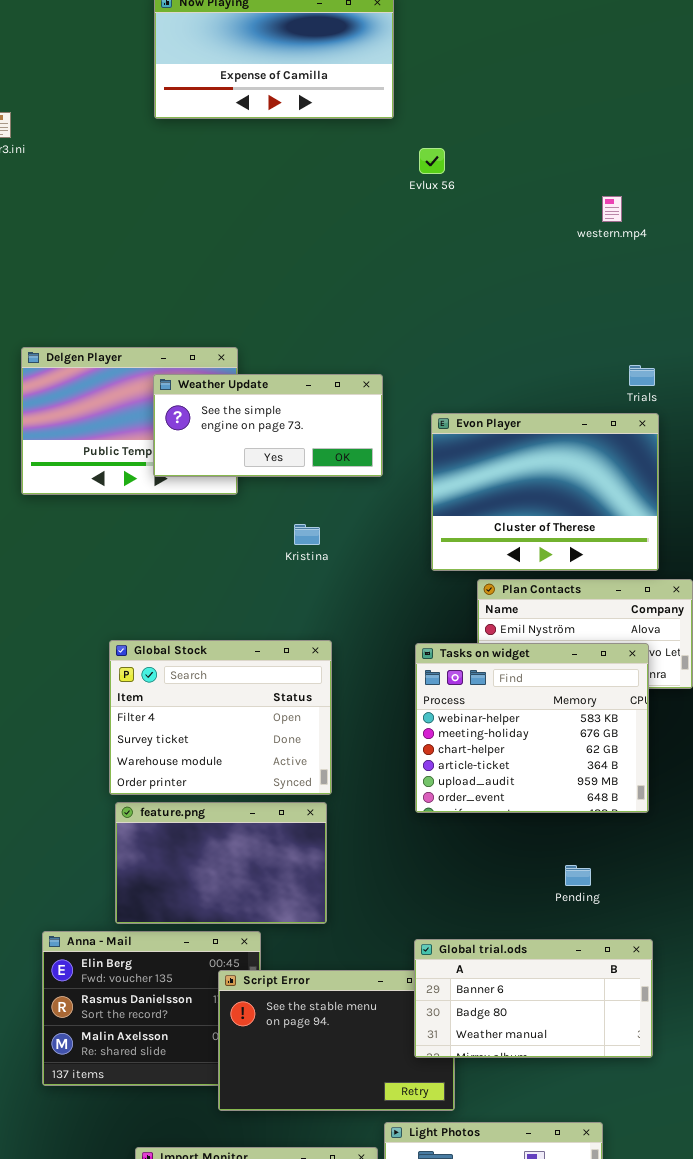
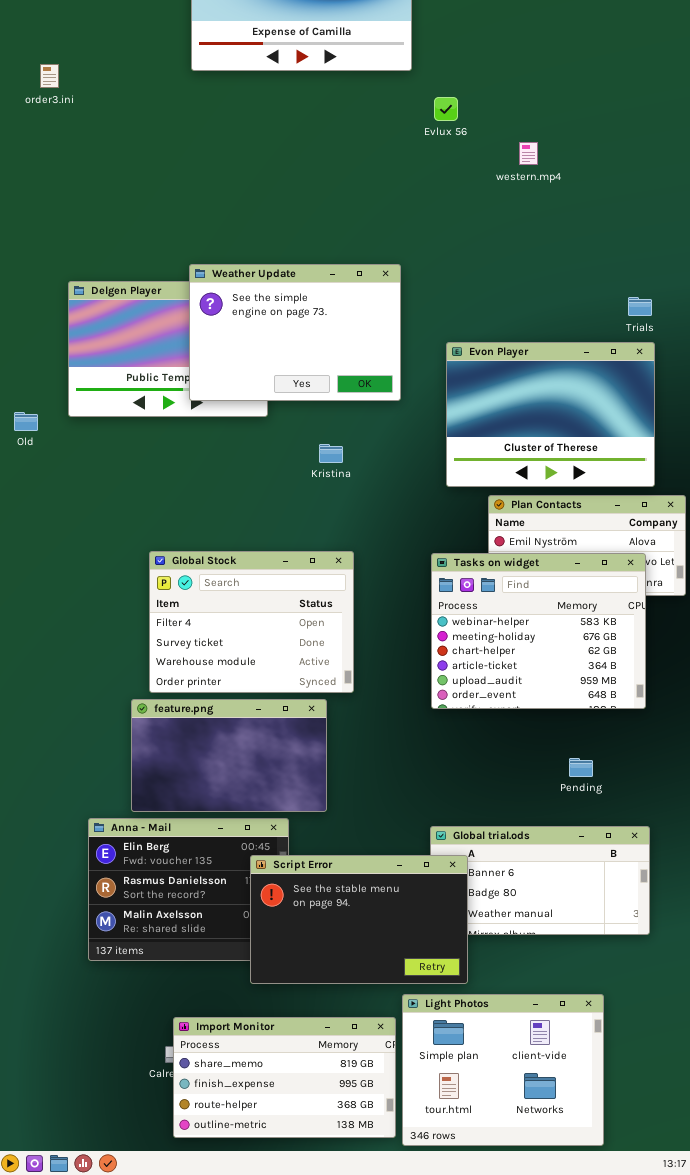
western.mp4: [602,196,622,222] -> [519,142,538,165], moved
Weather Update: [153,374,383,477] -> [189,264,401,401], resized
feature.png: [115,802,327,924] -> [131,699,327,812], moved
Script Error: [218,970,455,1111] -> [250,855,468,984], raised

